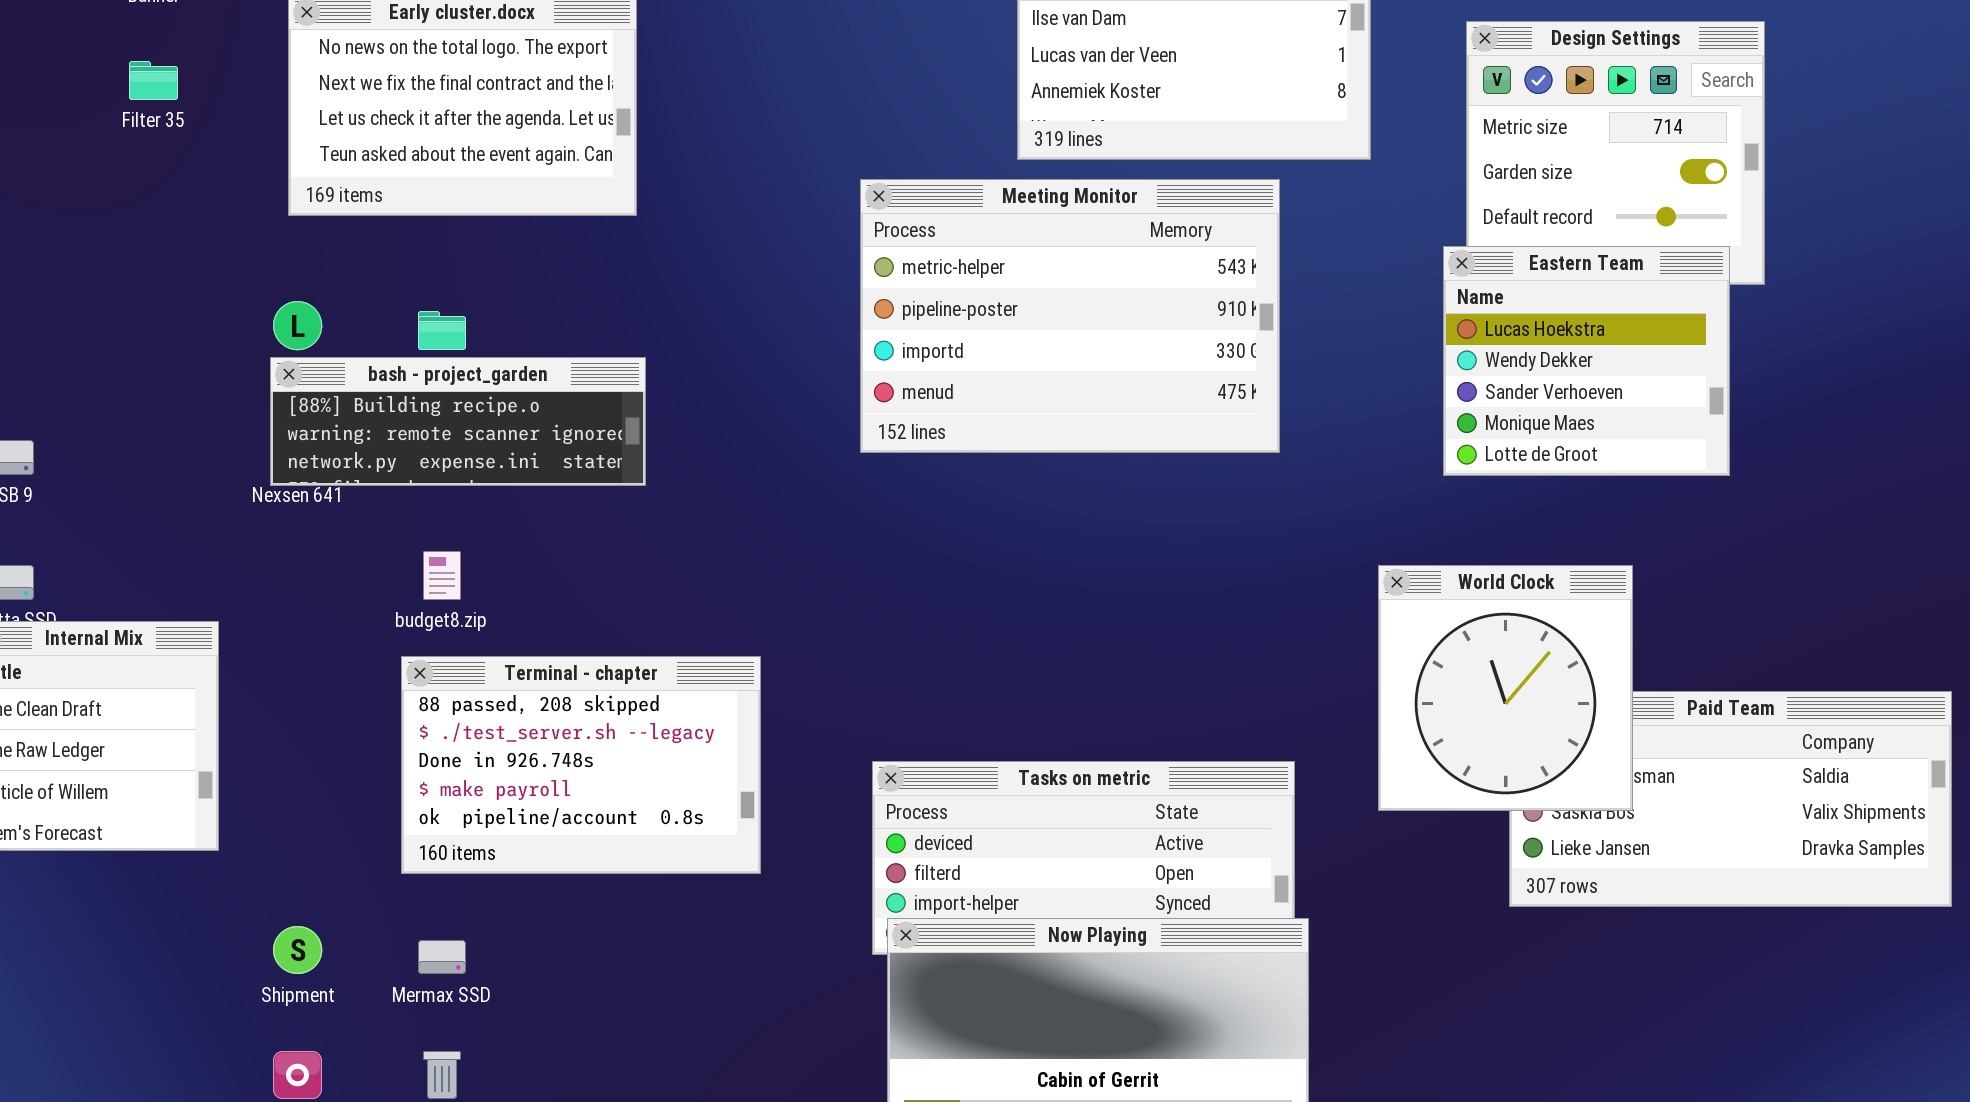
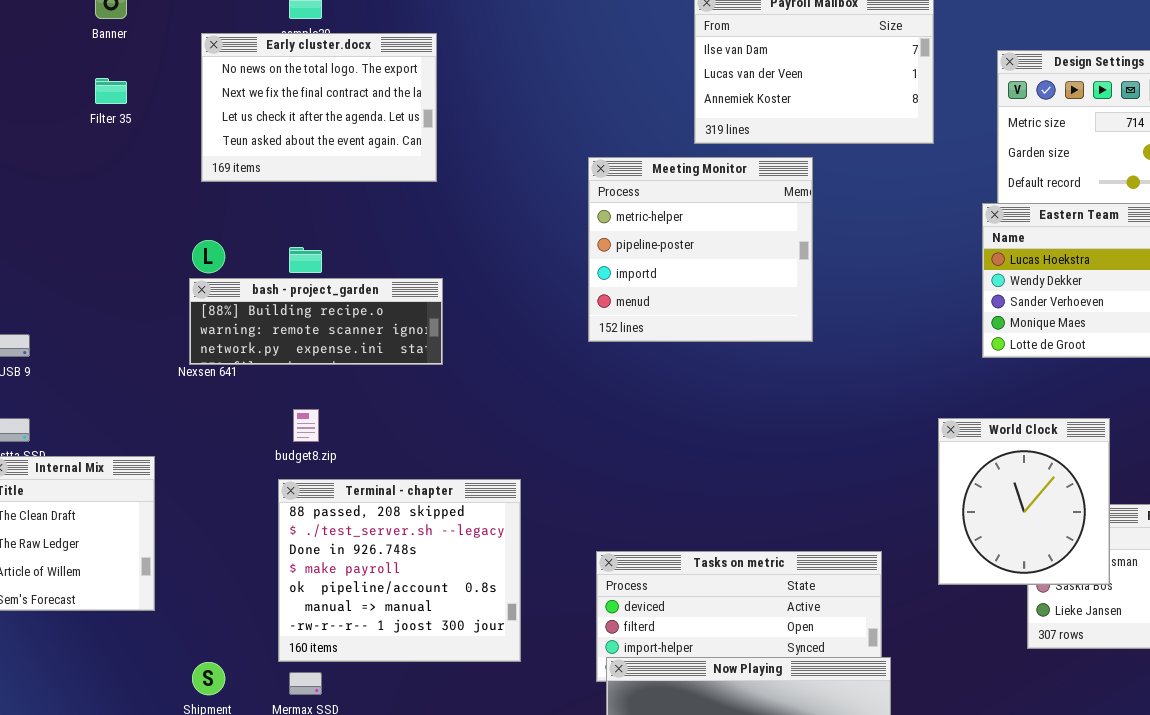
Meeting Monitor: [860,179,1280,453] -> [588,157,813,342], resized
Terminal - chapter: [401,656,761,874] -> [278,479,521,662], resized

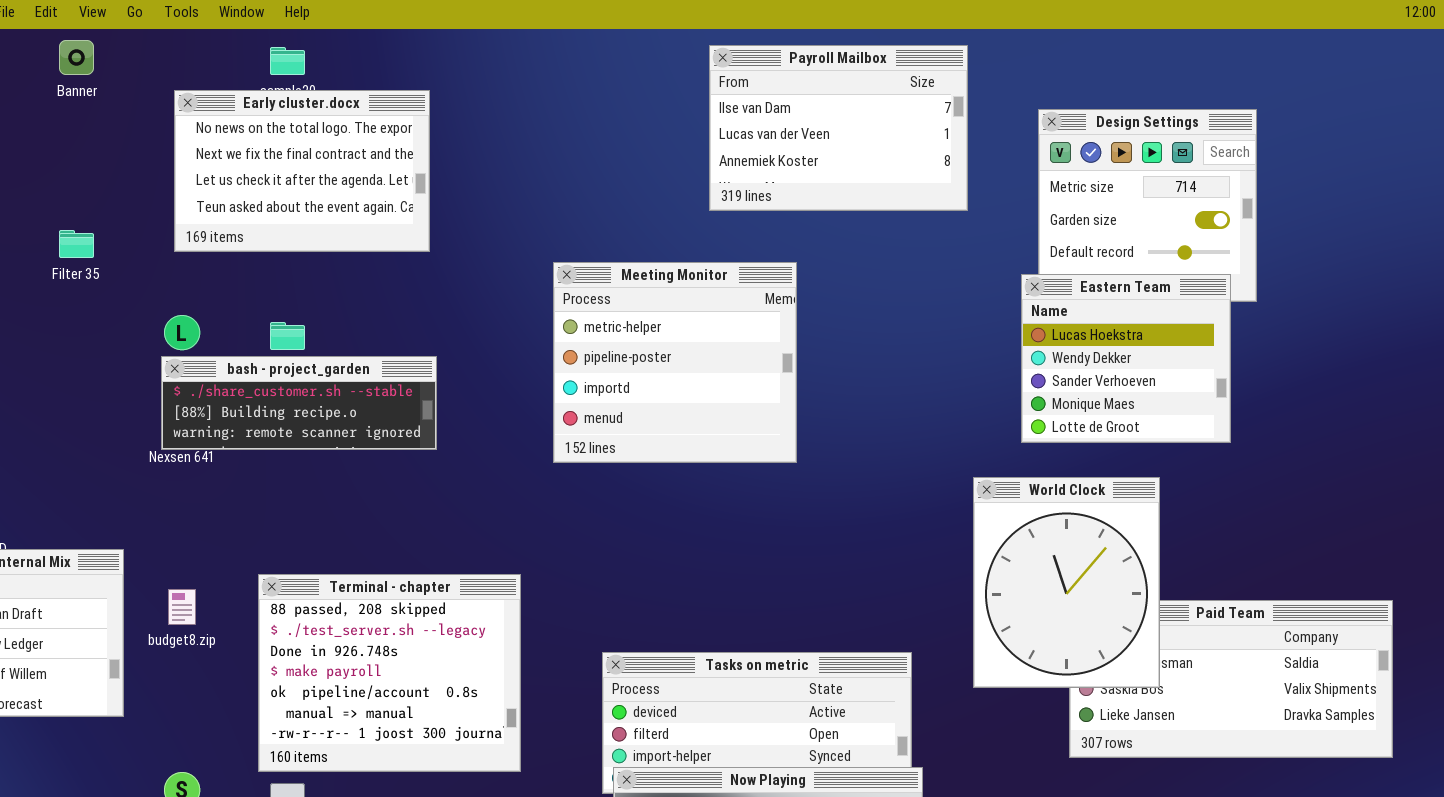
Filter 35: [95,78,127,104] -> [59,230,94,258], moved
Meeting Monitor: [588,157,813,342] -> [553,262,797,463], moved
bash - project_garden: [189,278,443,365] -> [161,356,437,450], scrolled up 1 row
budget8.zip: [293,409,319,442] -> [168,589,196,625], moved
World Clock: [938,418,1110,585] -> [973,477,1160,688], resized

